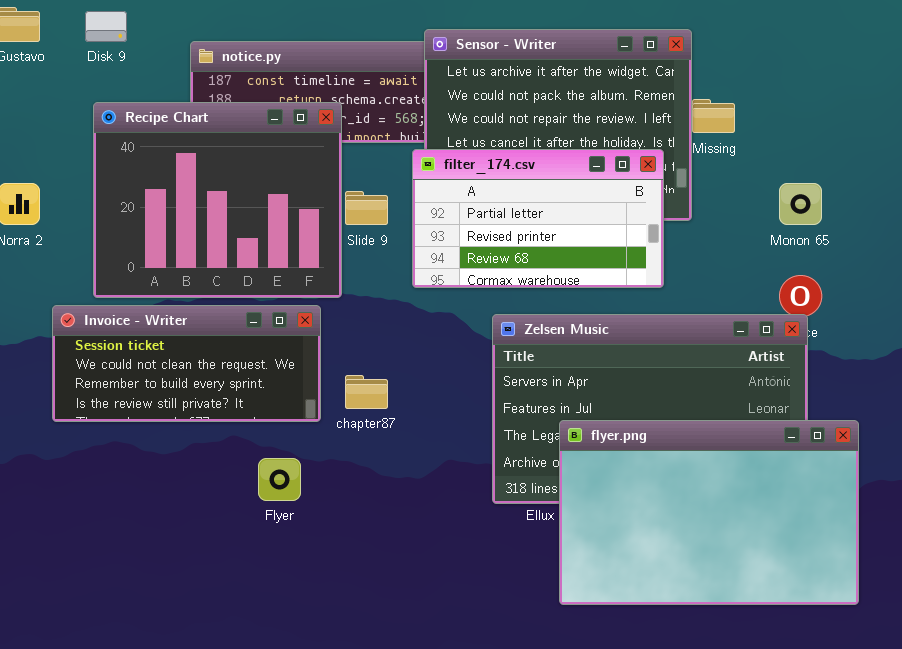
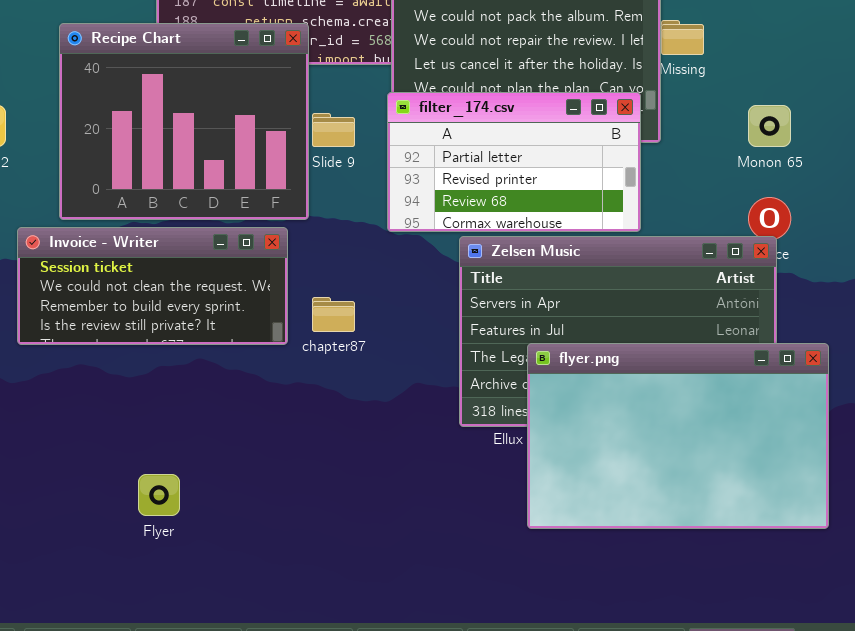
filter_174.csv: [412,149,664,288] -> [387,92,641,232], moved
Flyer: [258,458,301,501] -> [138,474,180,516], moved

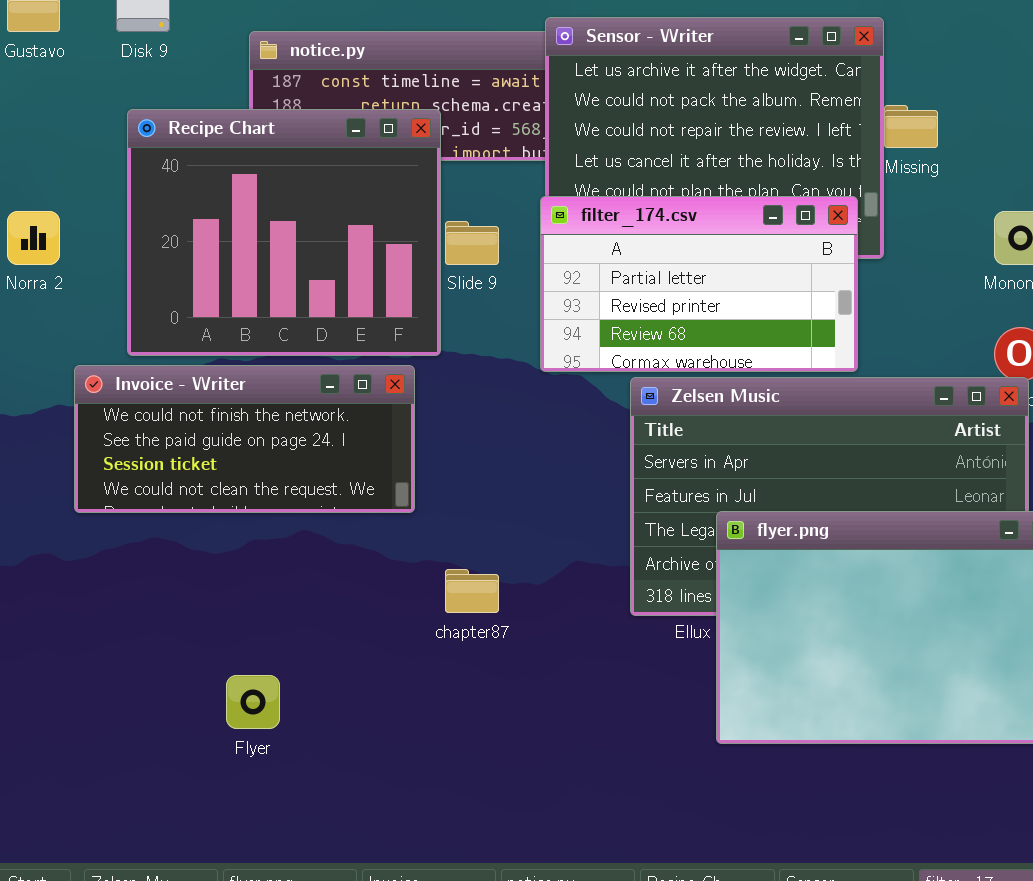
Invoice - Writer: [17,227,288,345] -> [74,365,415,513], scrolled up 2 rows
chapter87: [312,297,355,332] -> [445,569,499,613], moved

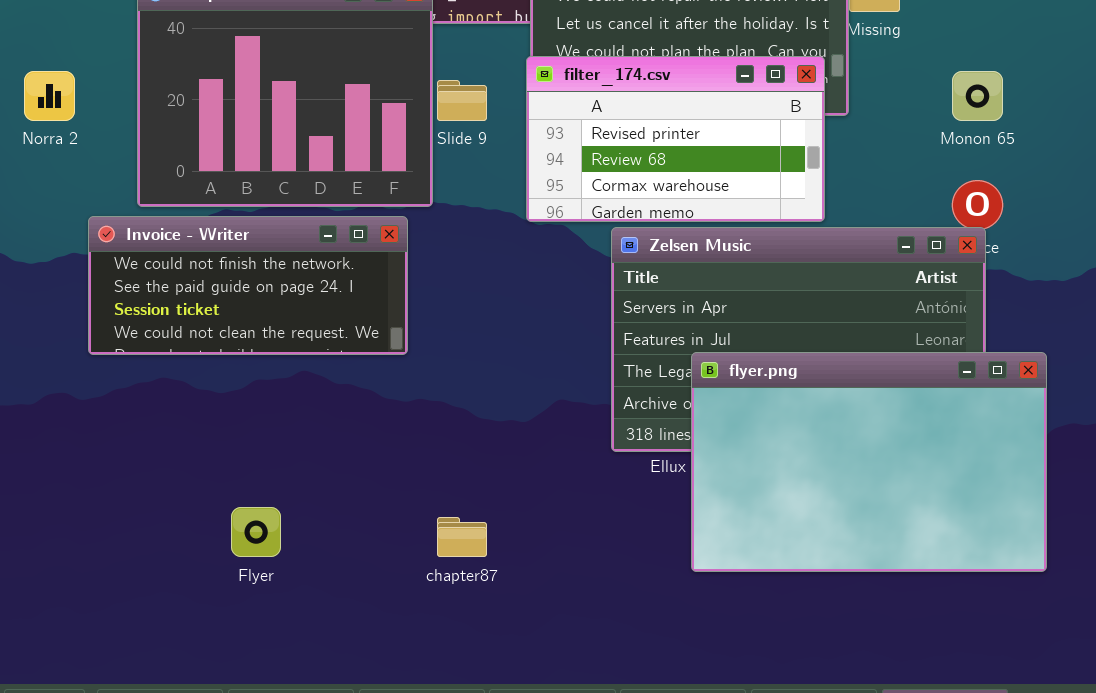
filter_174.csv: [540,196,858,372] -> [526,56,825,222], scrolled down 1 row
chapter87: [445,569,499,613] -> [437,517,487,557], moved

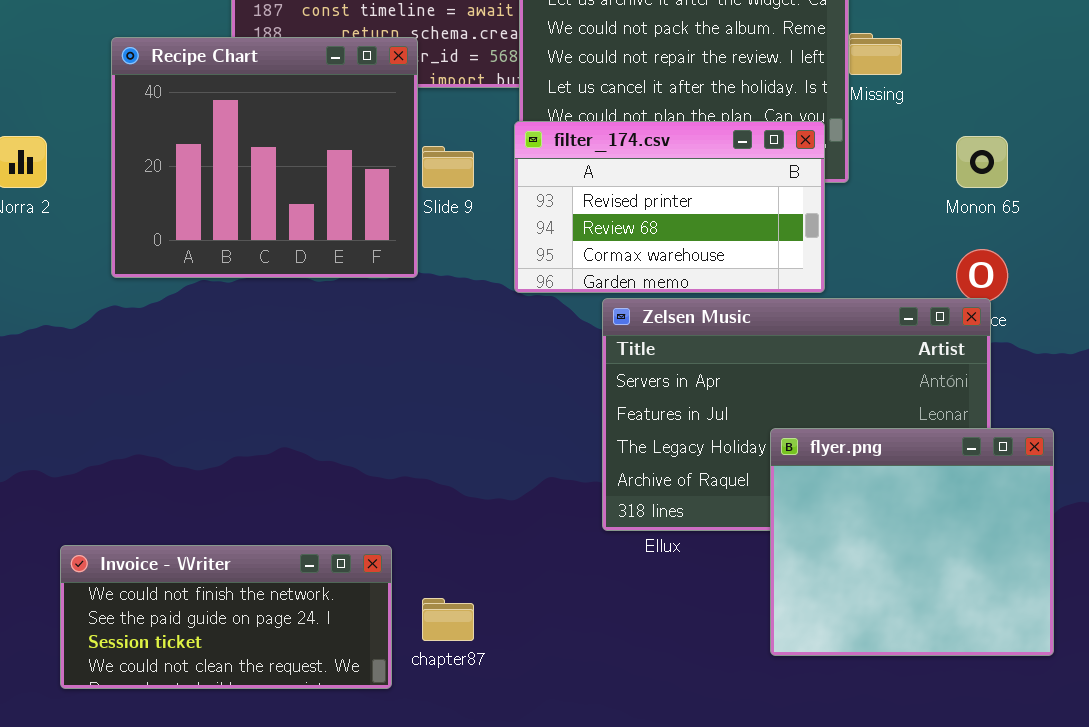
Invoice - Writer: [88,216,408,355] -> [60,545,392,689], moved
flyer.png: [691,352,1047,572] -> [770,428,1054,656], resized

